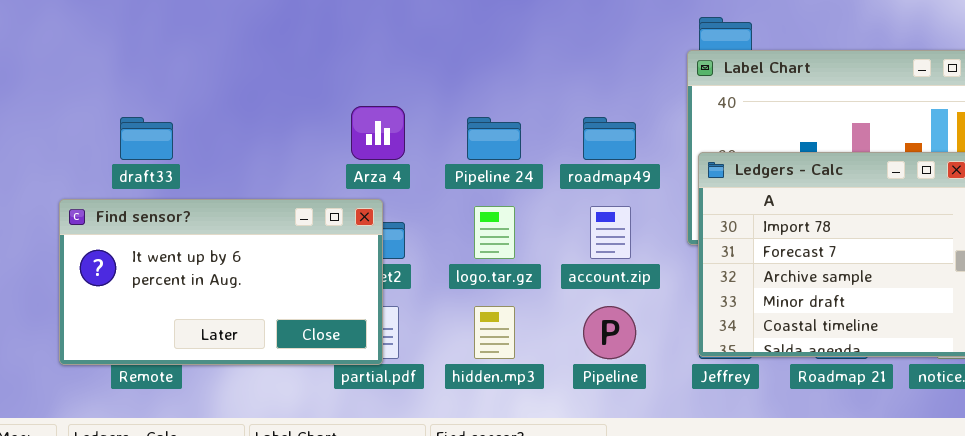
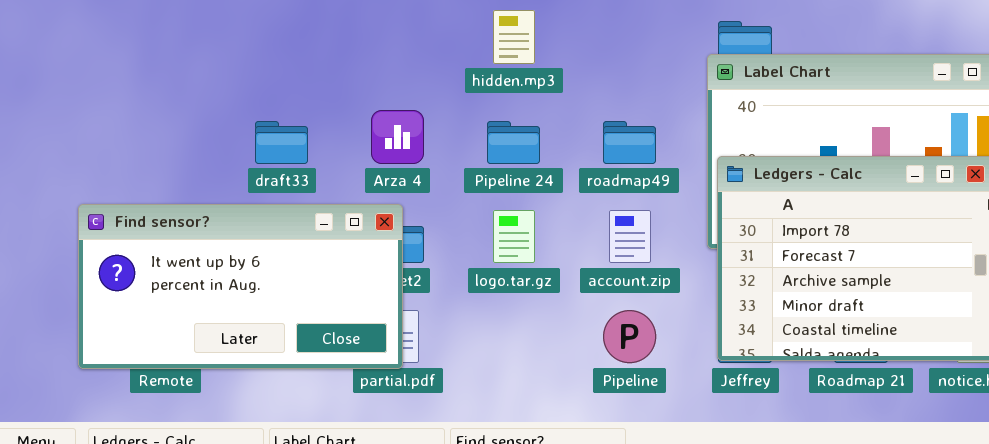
draft33: [120,117,173,160] -> [255,121,308,164], moved
hidden.mp3: [474,306,515,359] -> [493,10,535,64], moved

